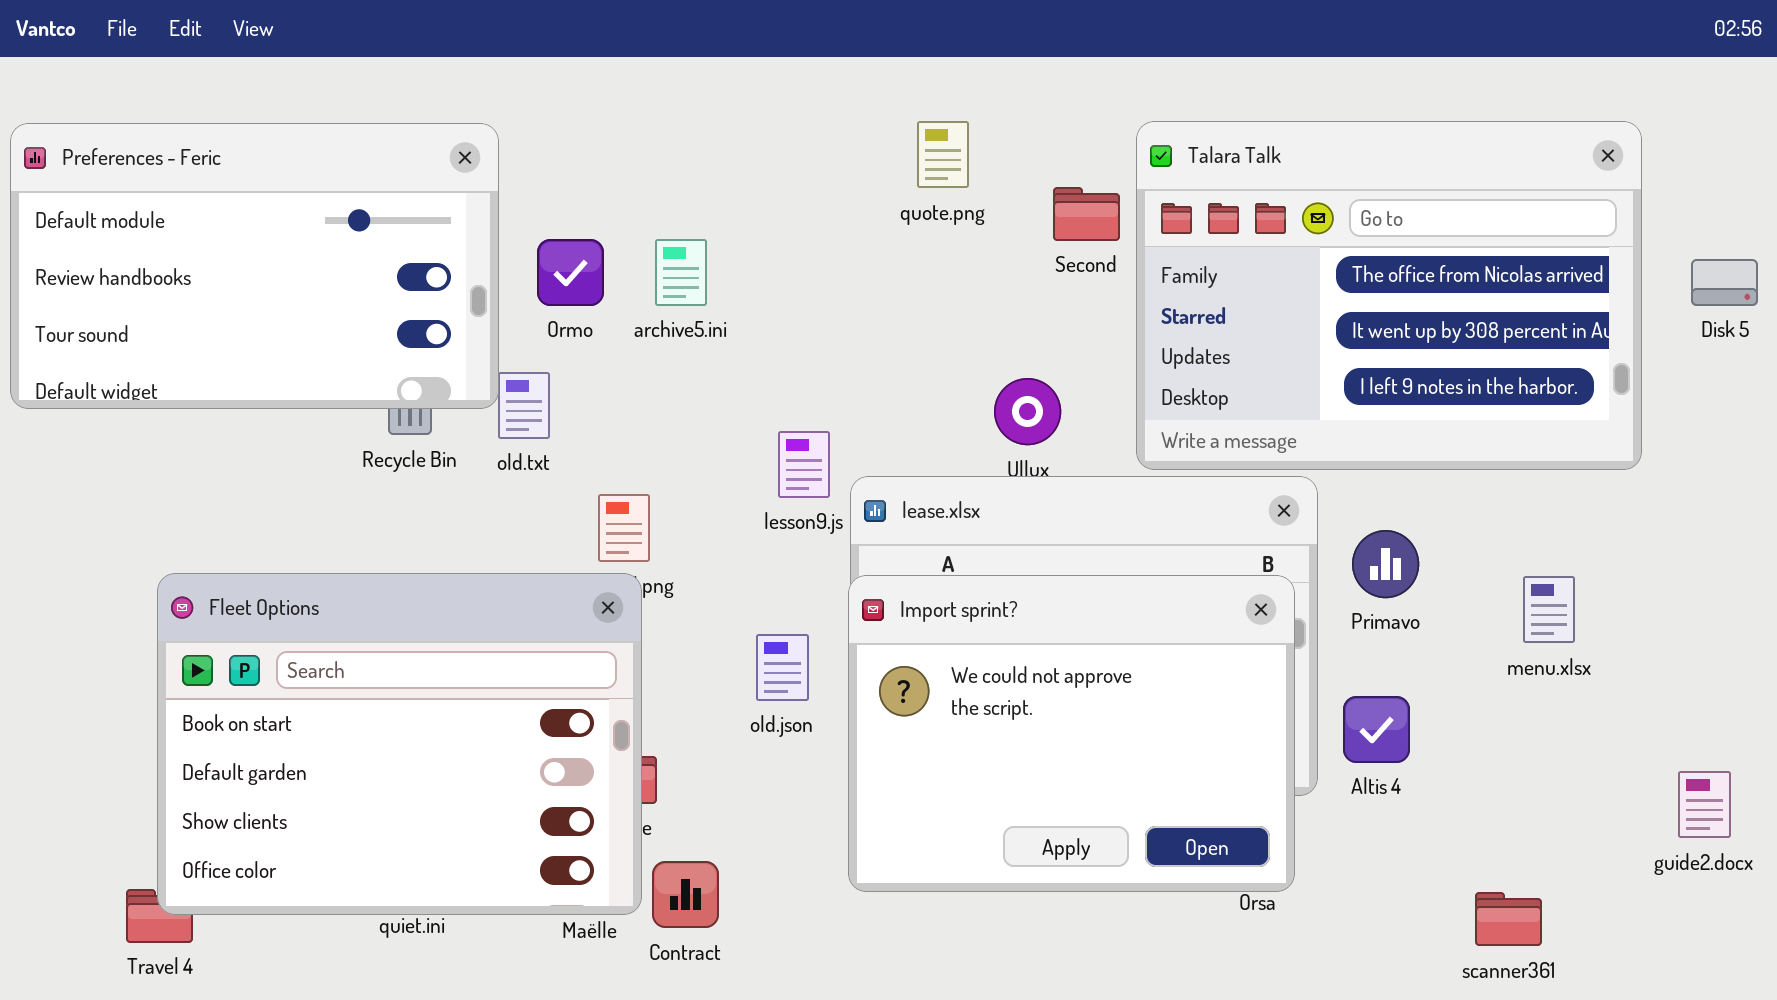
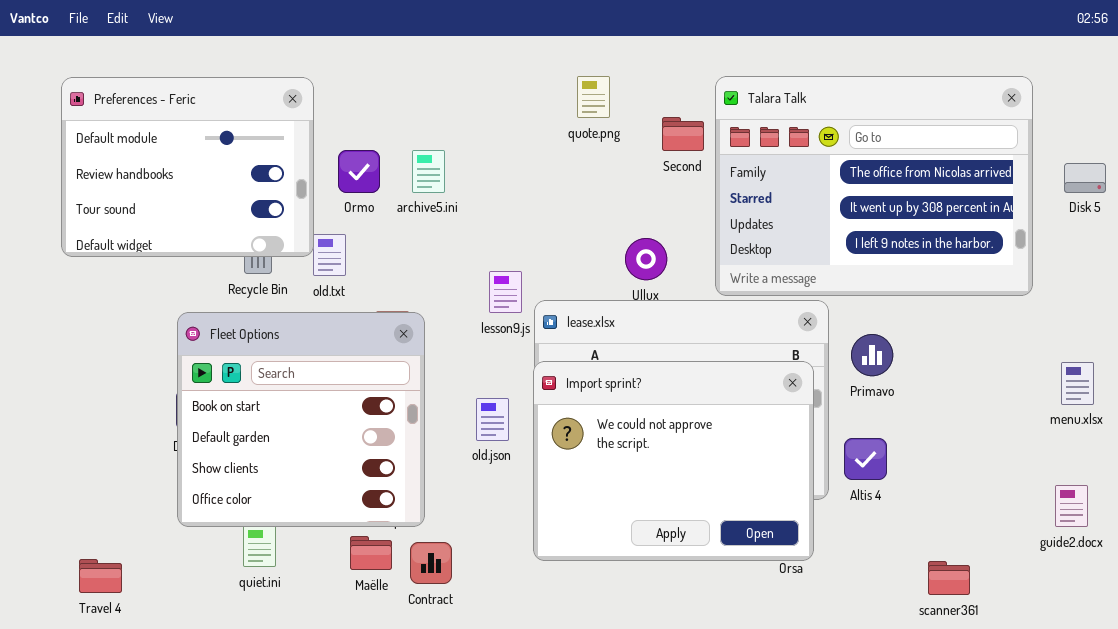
Preferences - Feric: [10,123,499,409] -> [61,77,314,257], resized
Fleet Options: [157,573,642,915] -> [177,312,425,527], moved, resized
menu.xlsx: [1523,576,1575,643] -> [1061,362,1094,405], moved

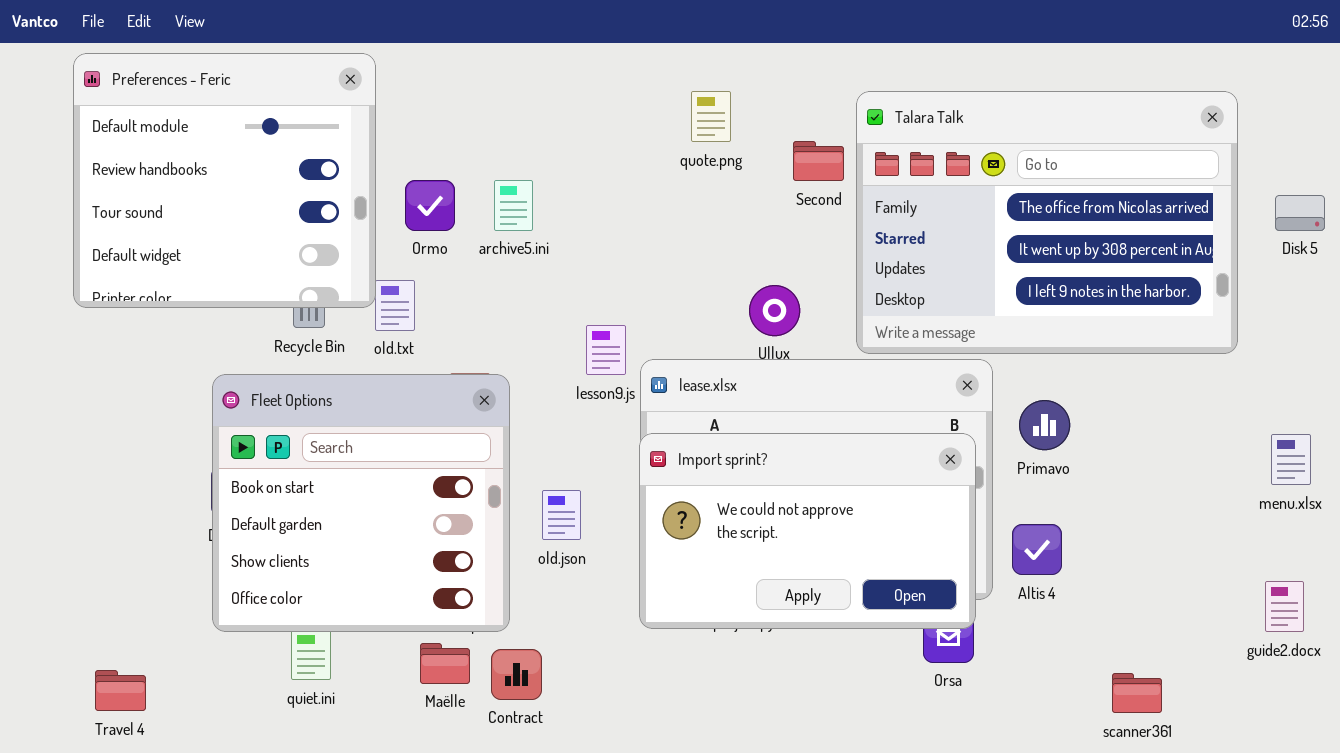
Preferences - Feric: [61,77,314,257] -> [73,53,376,308], resized
Import sprint?: [533,361,814,561] -> [639,433,976,629], resized
old.json: [476,398,509,441] -> [542,490,581,540], moved

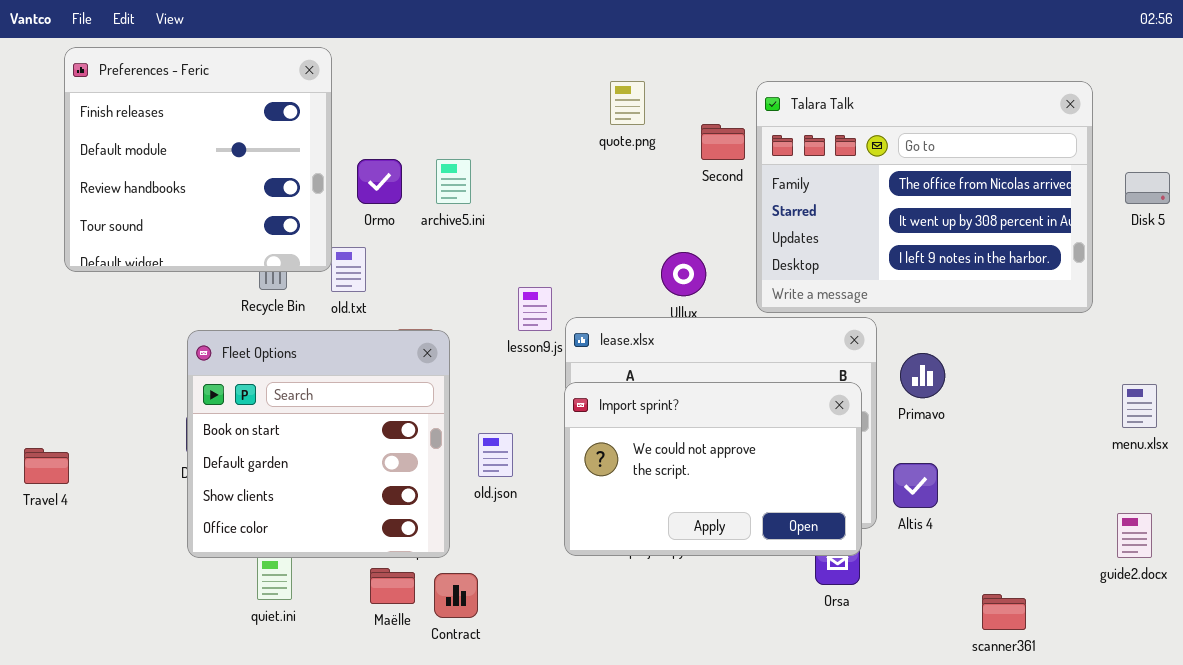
Preferences - Feric: [73,53,376,308] -> [64,47,332,272], scrolled up 1 row
Travel 4: [95,670,146,711] -> [24,448,69,484], moved

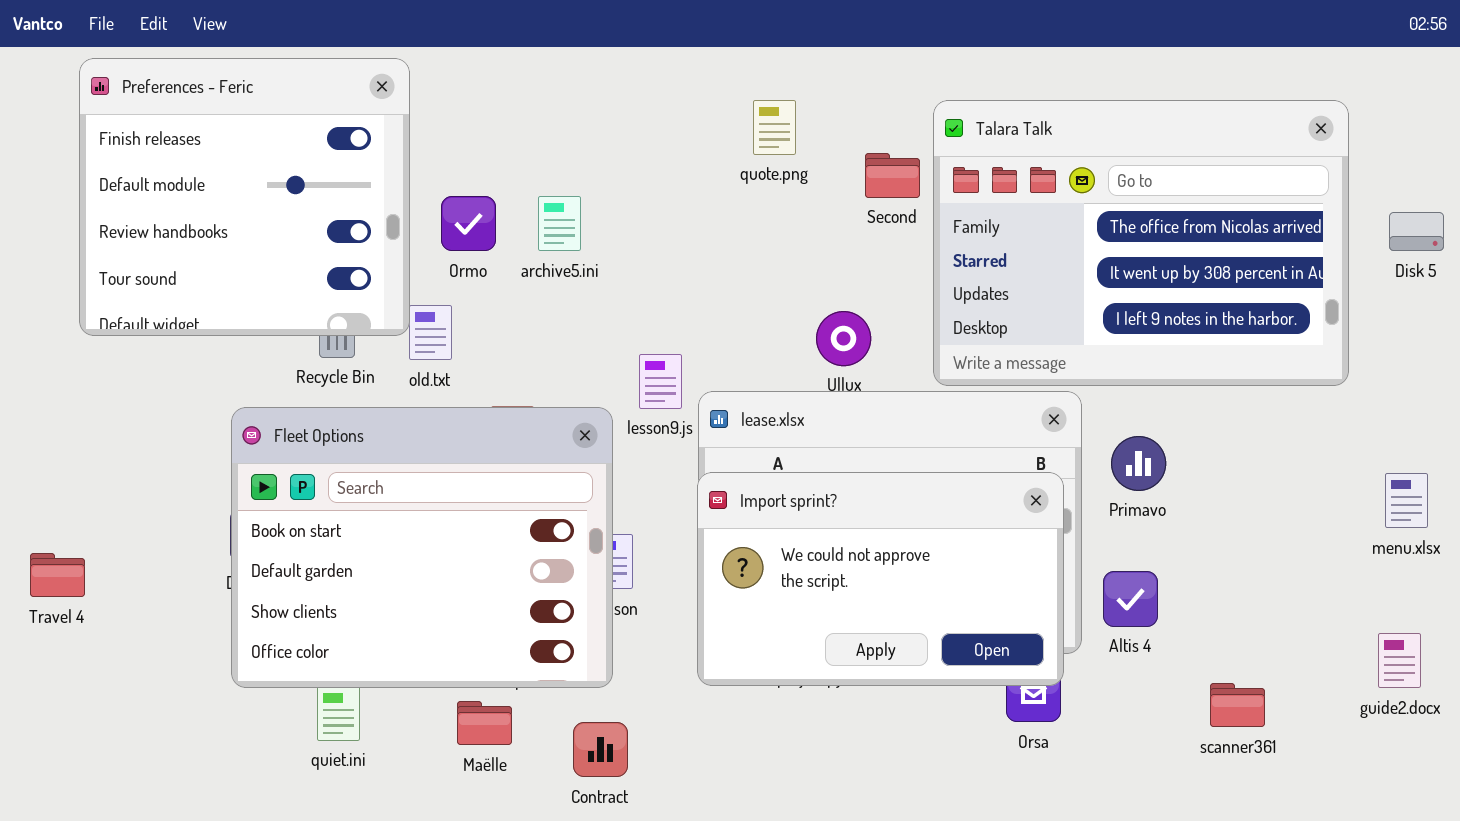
Fleet Options: [187,330,450,558] -> [231,407,613,688], resized
Contract: [434,573,478,618] -> [573,722,628,777], moved
scanner361: [982,594,1026,630] -> [1210,683,1265,727], moved

